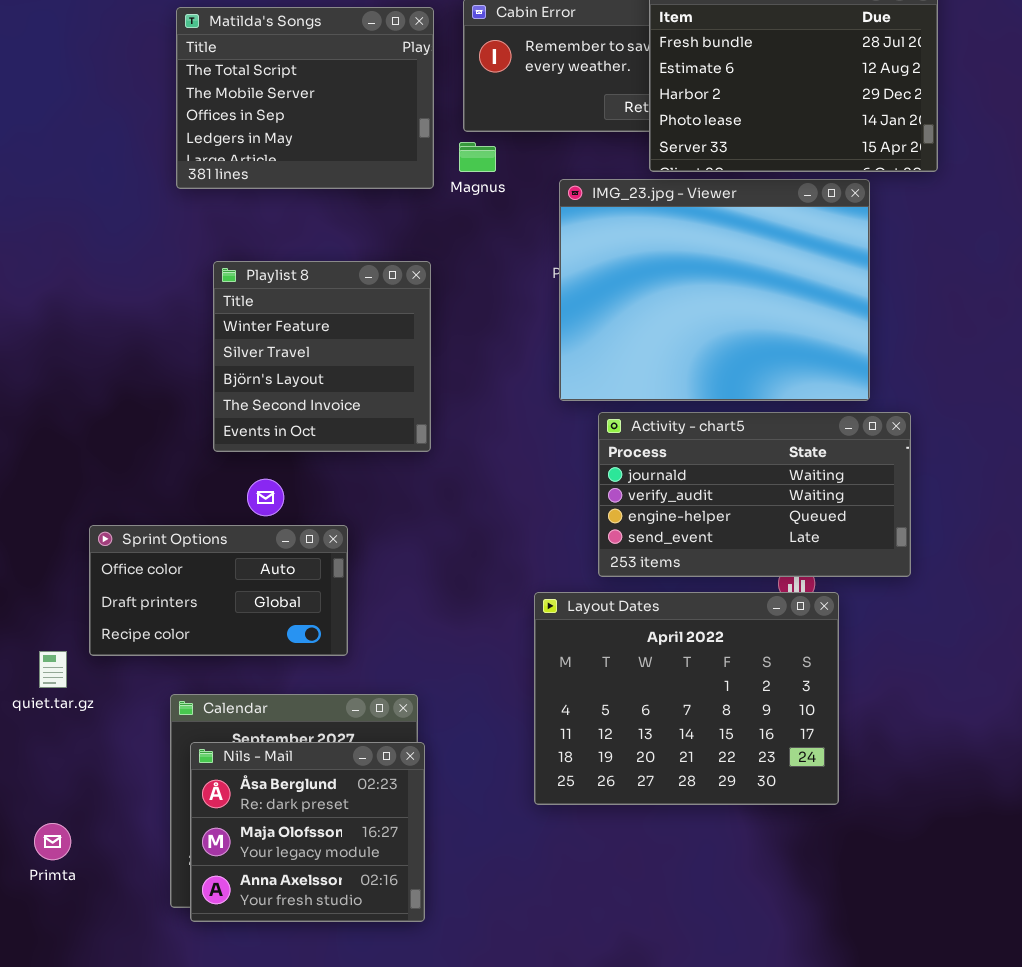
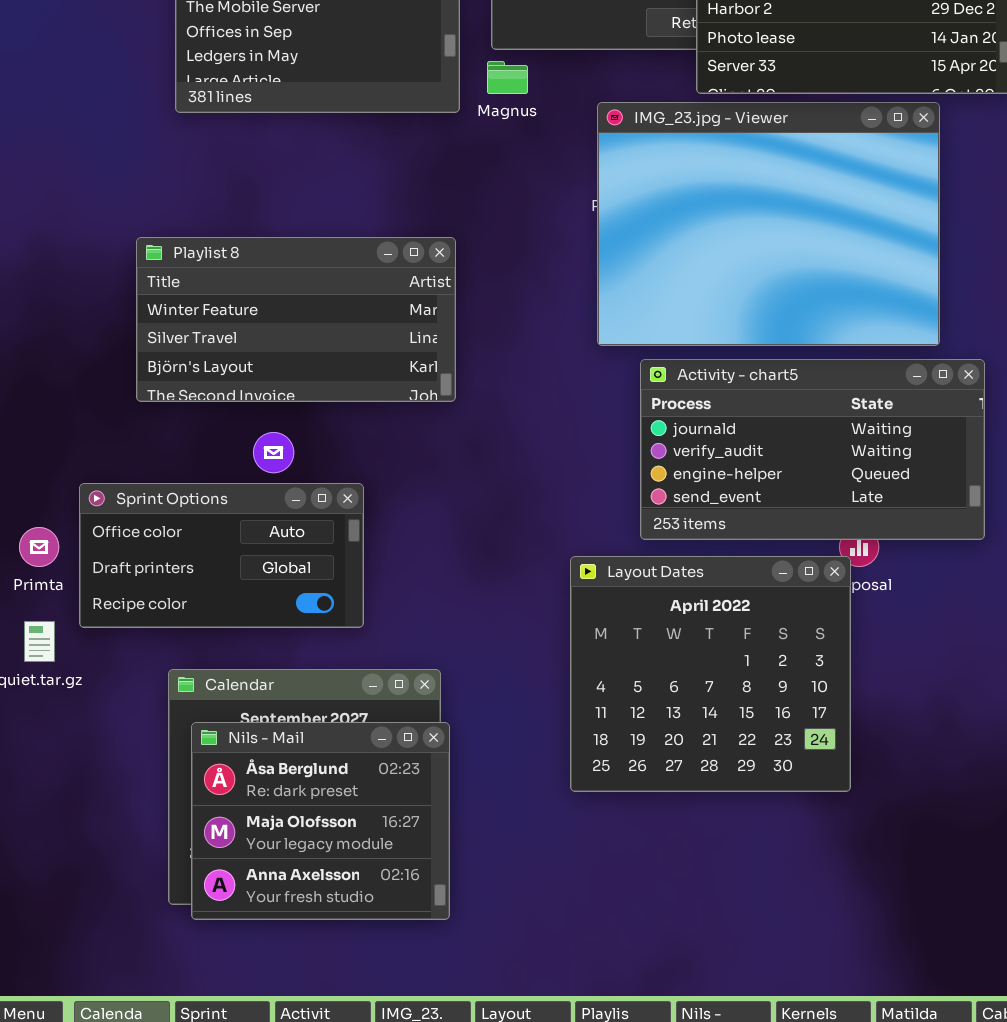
Playlist 8: [213,261,431,452] -> [136,237,456,402], resized
Layout Dates: [534,592,839,805] -> [570,556,851,792], resized
Primta: [34,823,71,860] -> [19,527,59,567], moved

